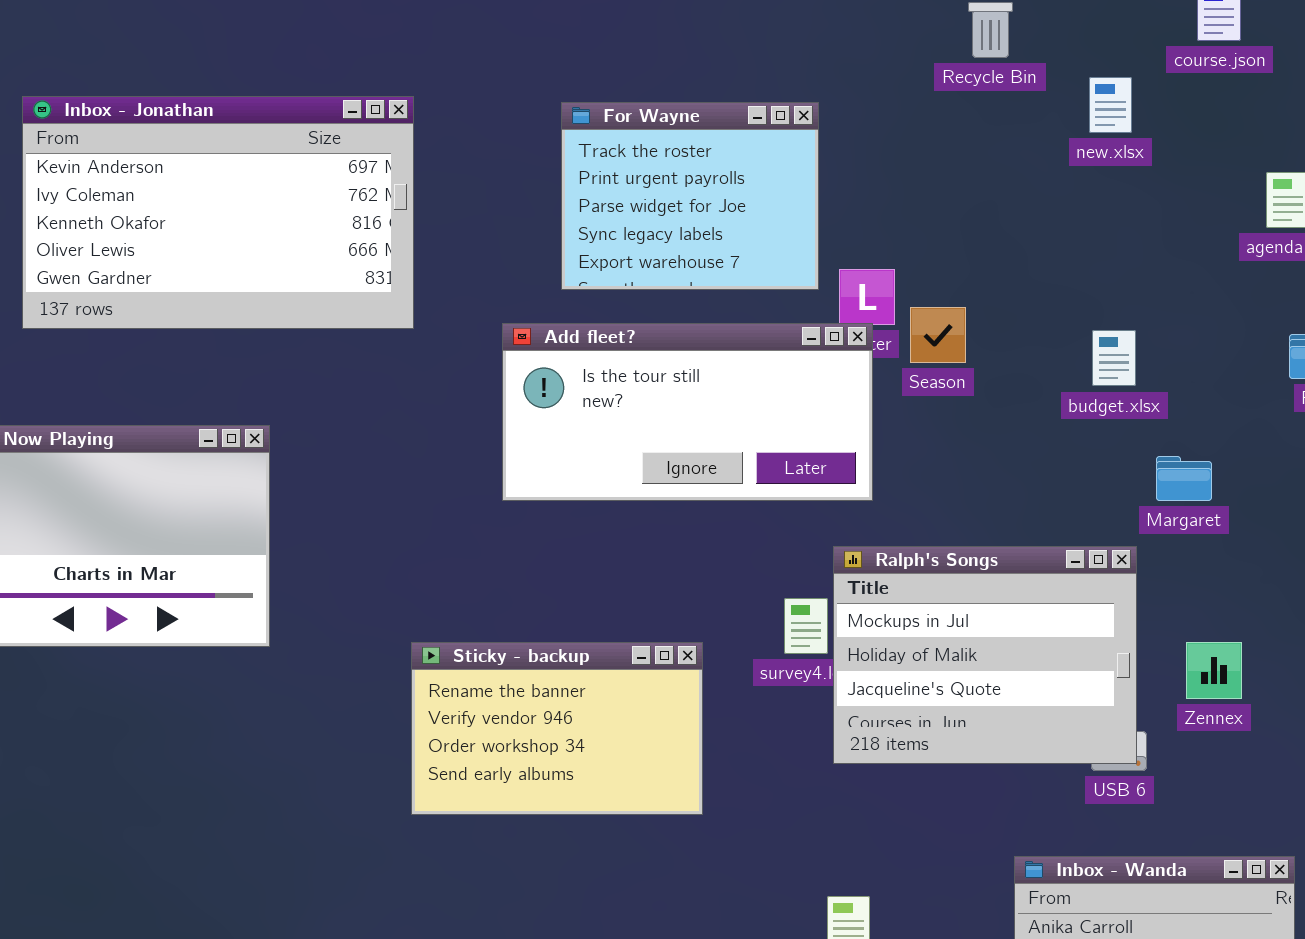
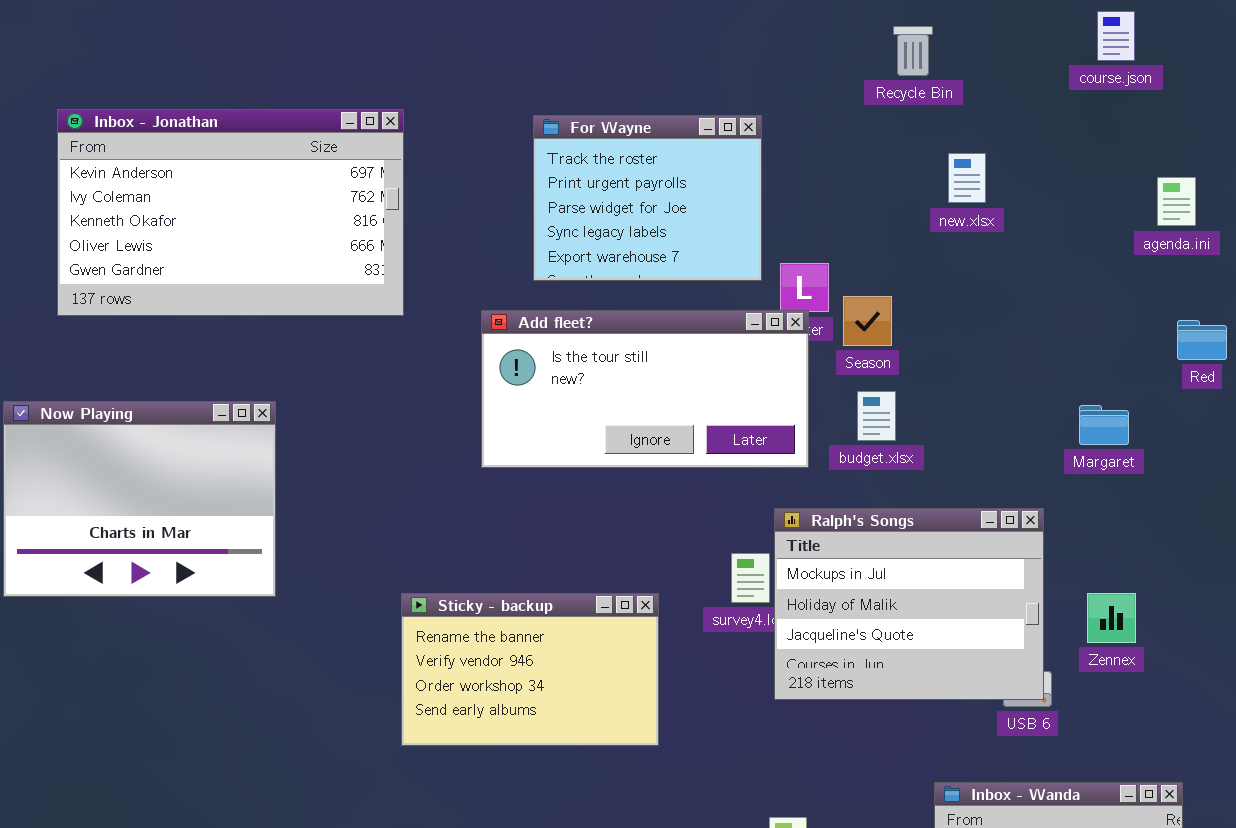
new.xlsx: [1089,77,1132,133] -> [948,153,986,203], moved
budget.xlsx: [1092,330,1136,386] -> [857,391,896,441], moved
Margaret: [1156,456,1212,501] -> [1079,405,1129,445], moved

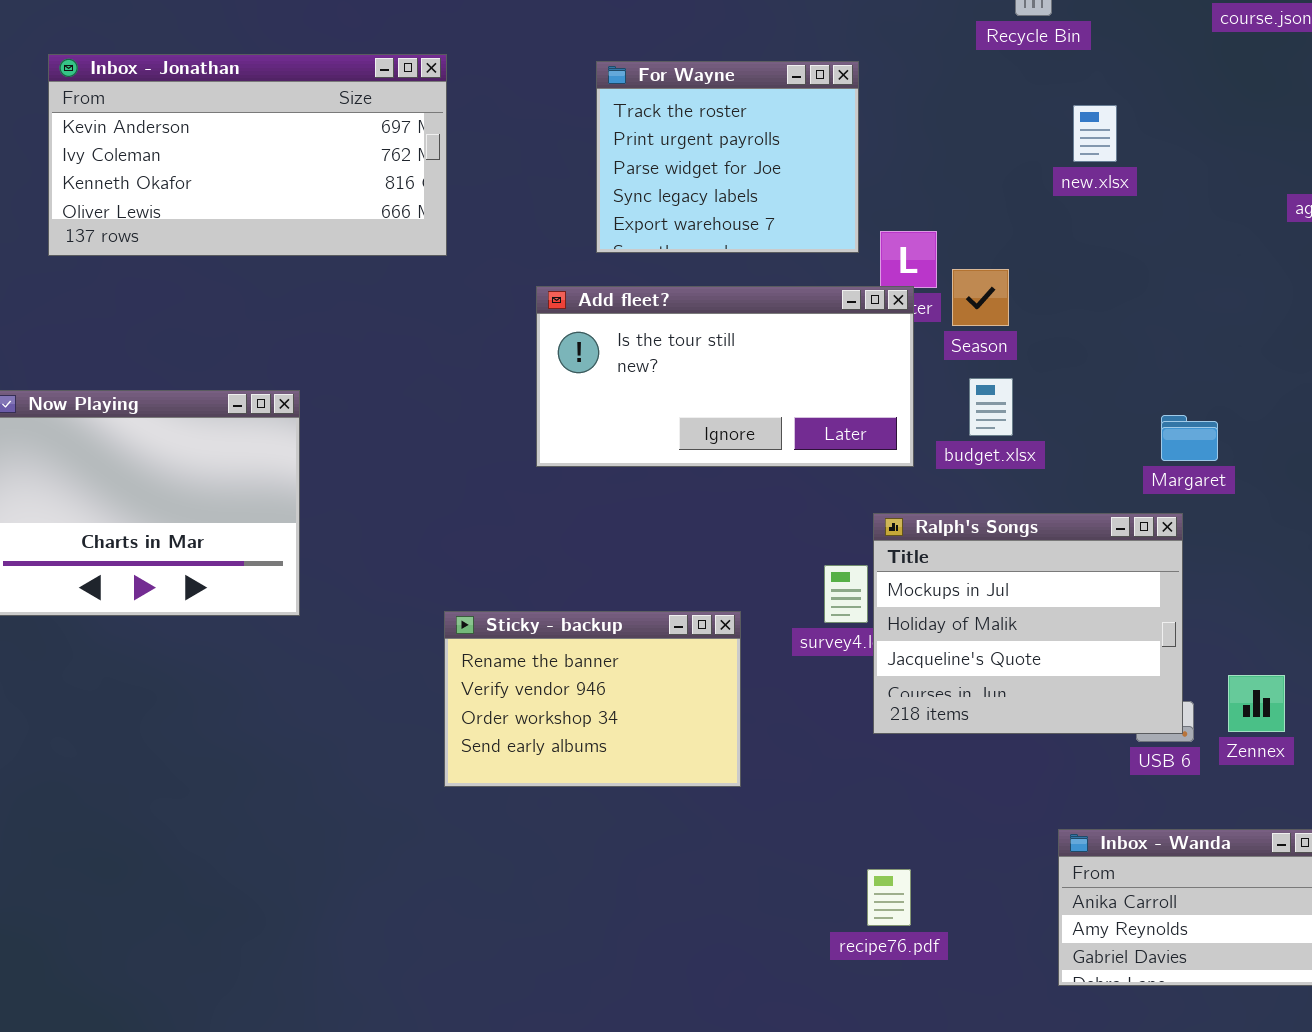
Inbox - Jonathan: [57,109,404,316] -> [48,54,447,256], resized
Margaret: [1079,405,1129,445] -> [1161,415,1218,461], moved
Zennex: [1087,593,1136,643] -> [1228,675,1285,732], moved

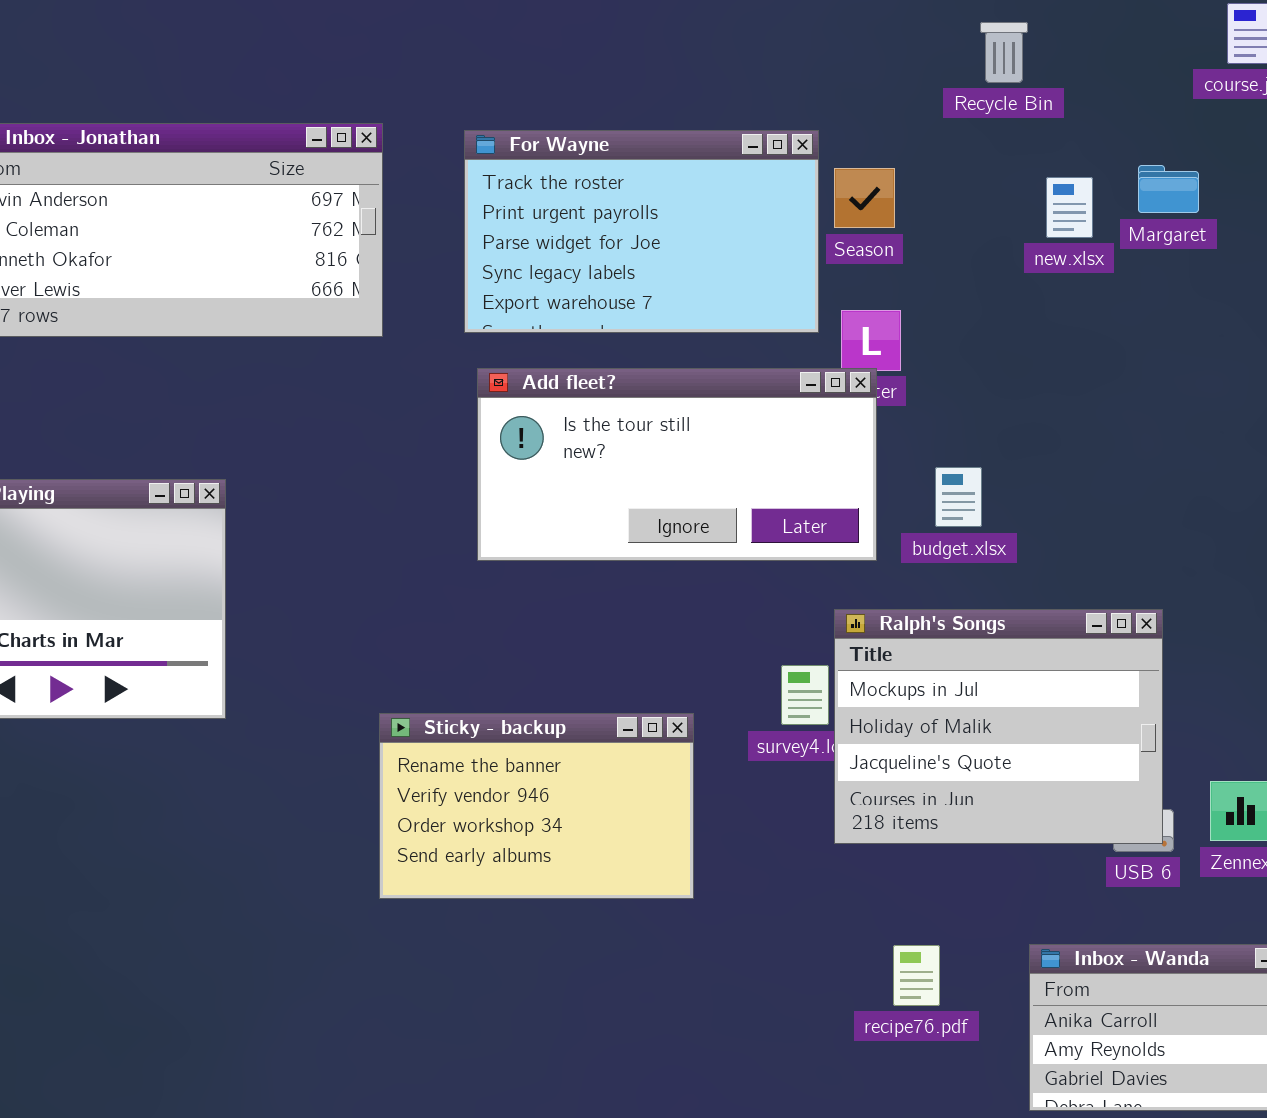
For Wayne: [596,61,859,253] -> [464,130,819,333], resized
Season: [952,269,1009,326] -> [834,168,895,228], moved
Margaret: [1161,415,1218,461] -> [1138,165,1199,213], moved
recipe76.pdf: [867,869,911,926] -> [893,945,940,1006], moved

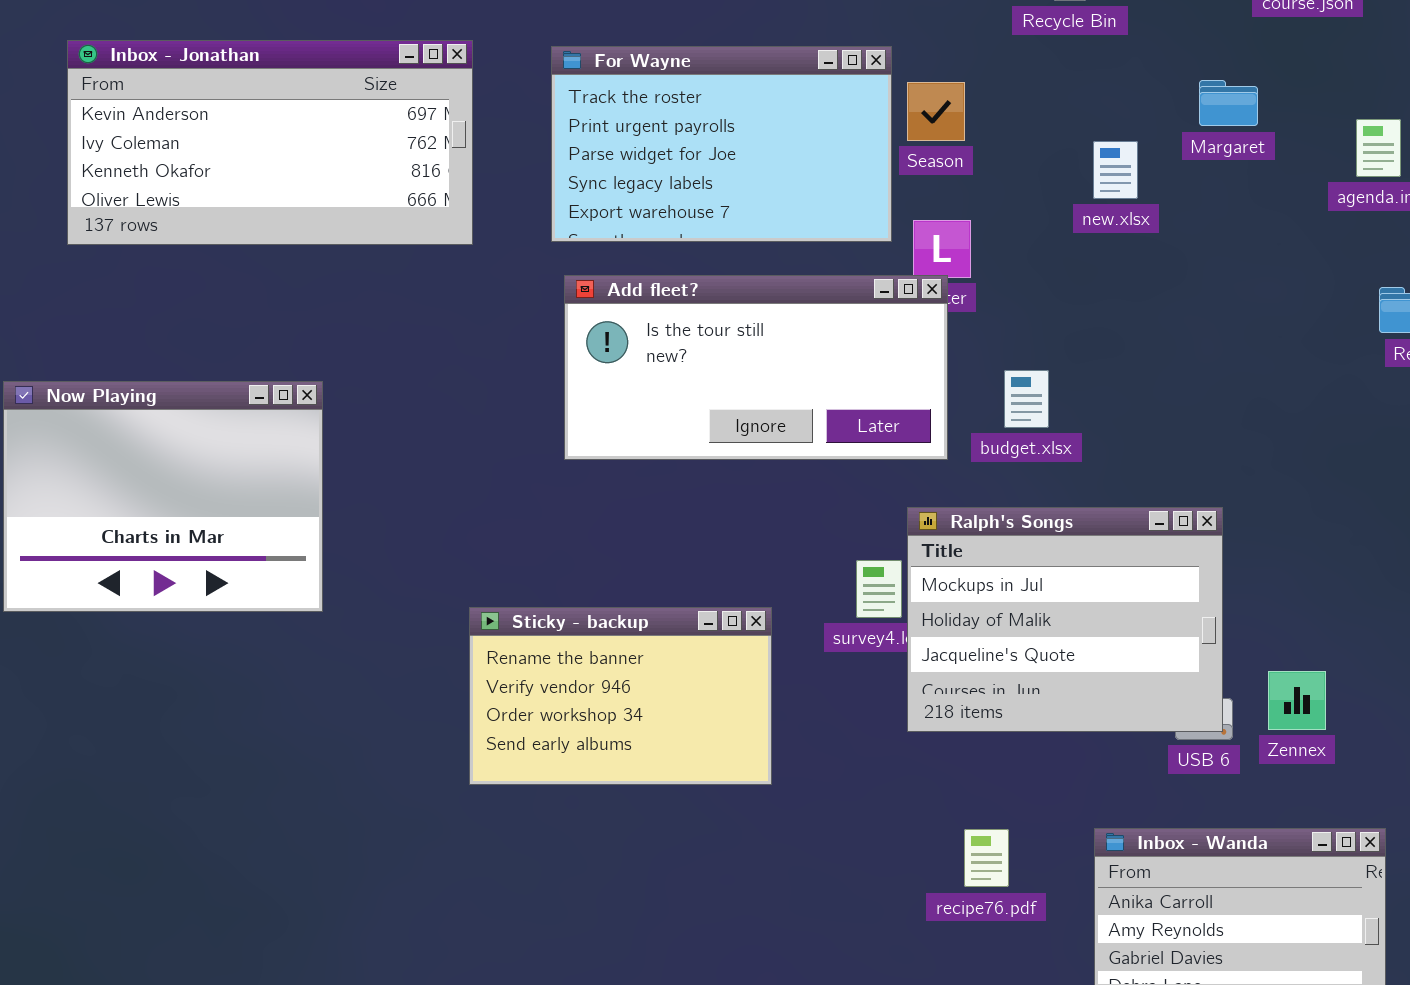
new.xlsx: [1046,177,1093,238] -> [1093,141,1138,199], moved

